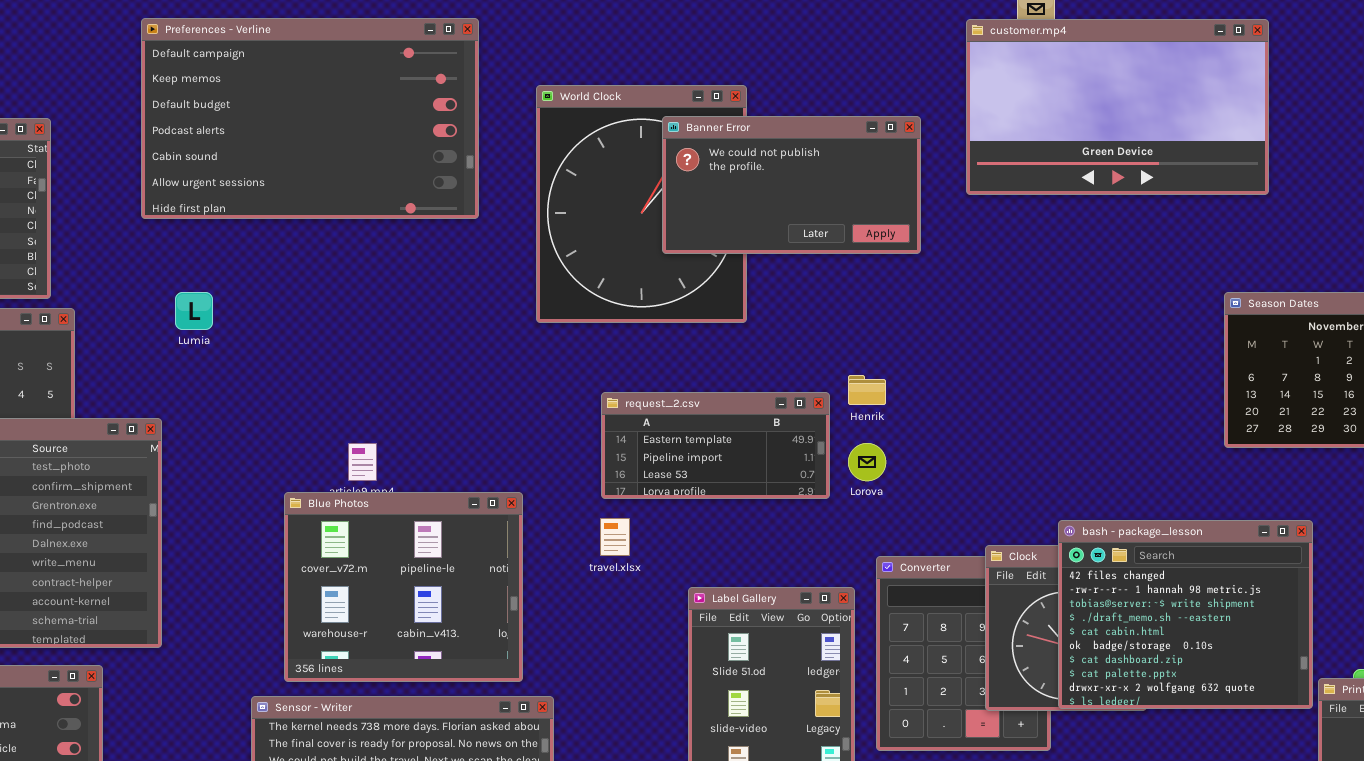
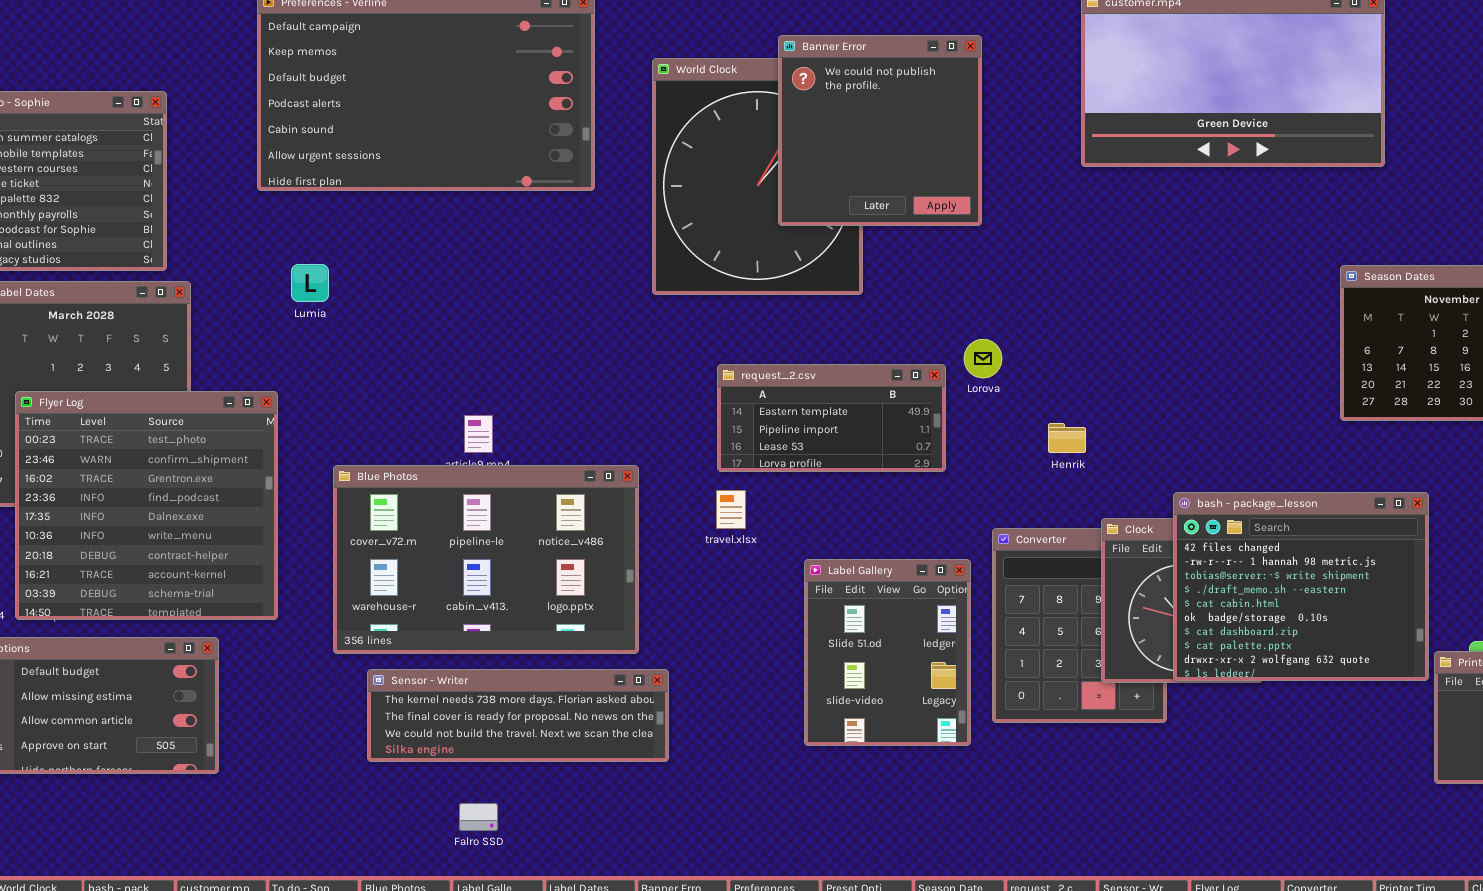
Banner Error: [662,116,921,254] -> [778,35,982,226], resized
Henrik: [848,375,886,405] -> [1048,423,1086,453], moved
Lorova: [848,443,886,481] -> [964,339,1002,378], moved
Blue Photos: [284,492,523,682] -> [333,465,639,654], resized

